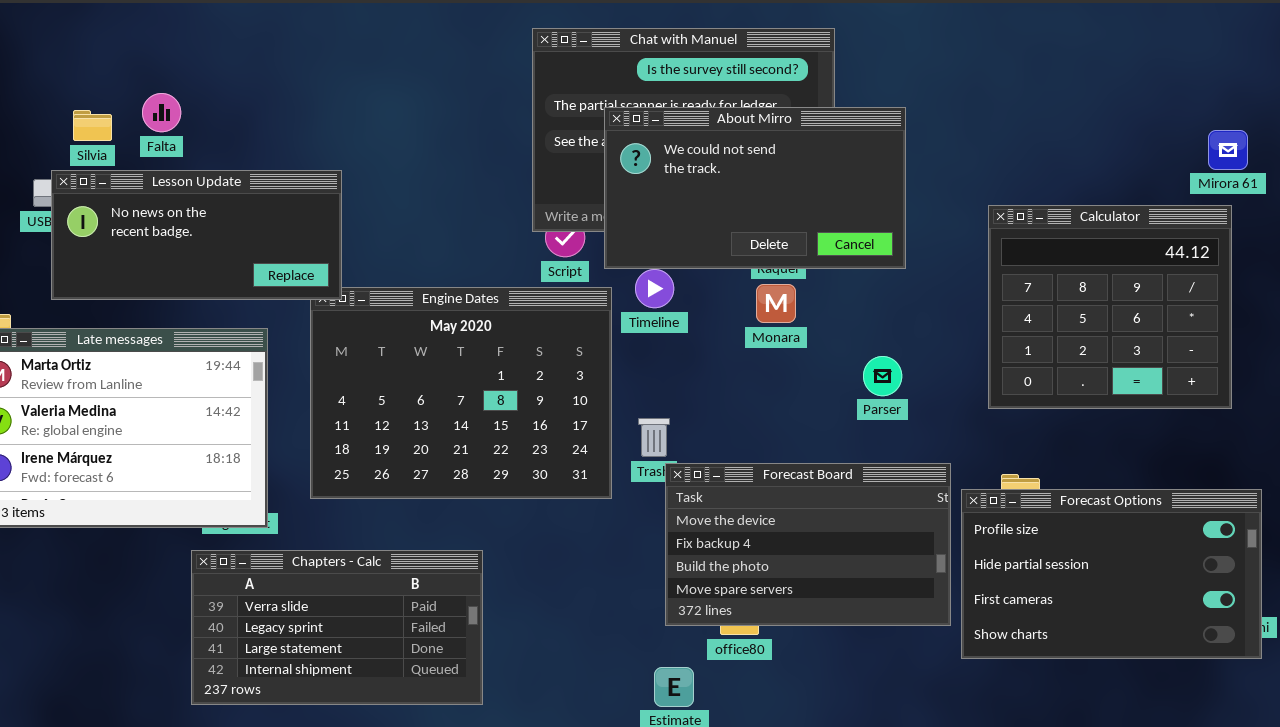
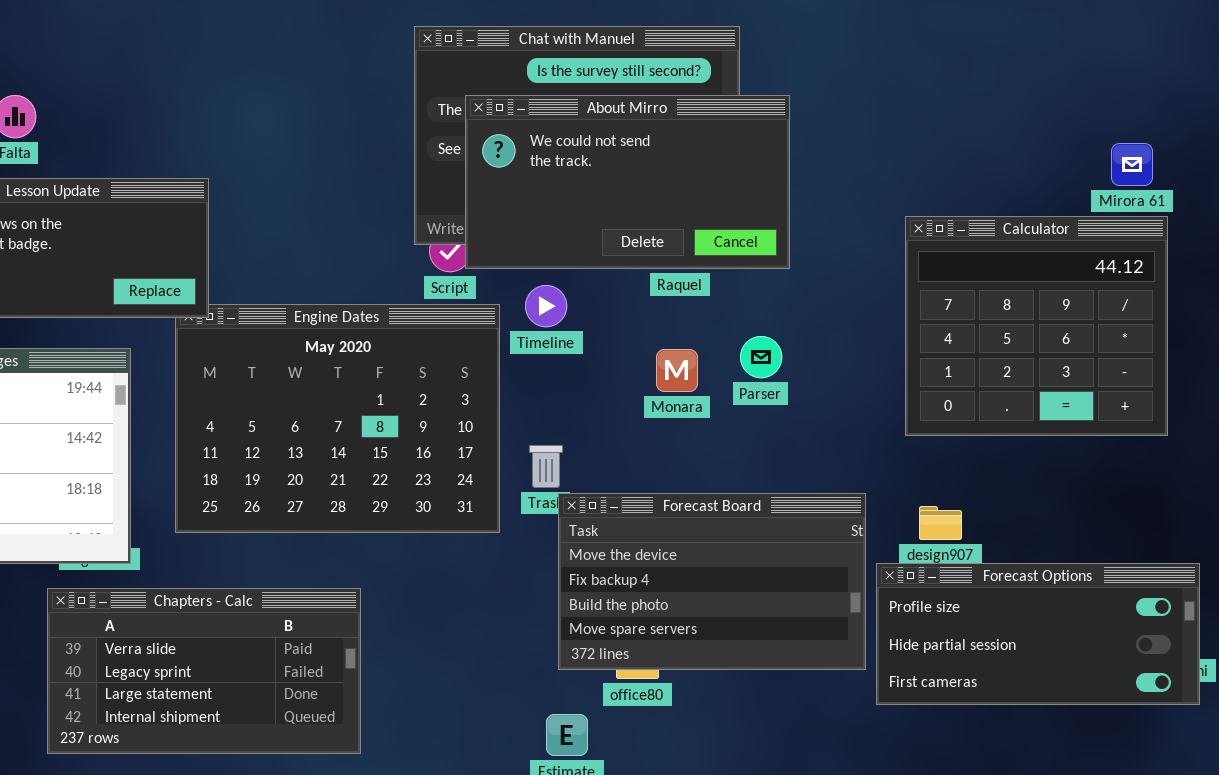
About Mirro: [604,107,906,269] -> [465,95,790,269], moved
Mirora 61: [1208,130,1248,170] -> [1111,143,1153,186], moved
Monara: [756,284,796,323] -> [656,349,698,392], moved
Parser: [863,356,902,396] -> [740,336,782,378], moved
Forecast Options: [961,489,1262,659] -> [876,563,1200,705], resized

